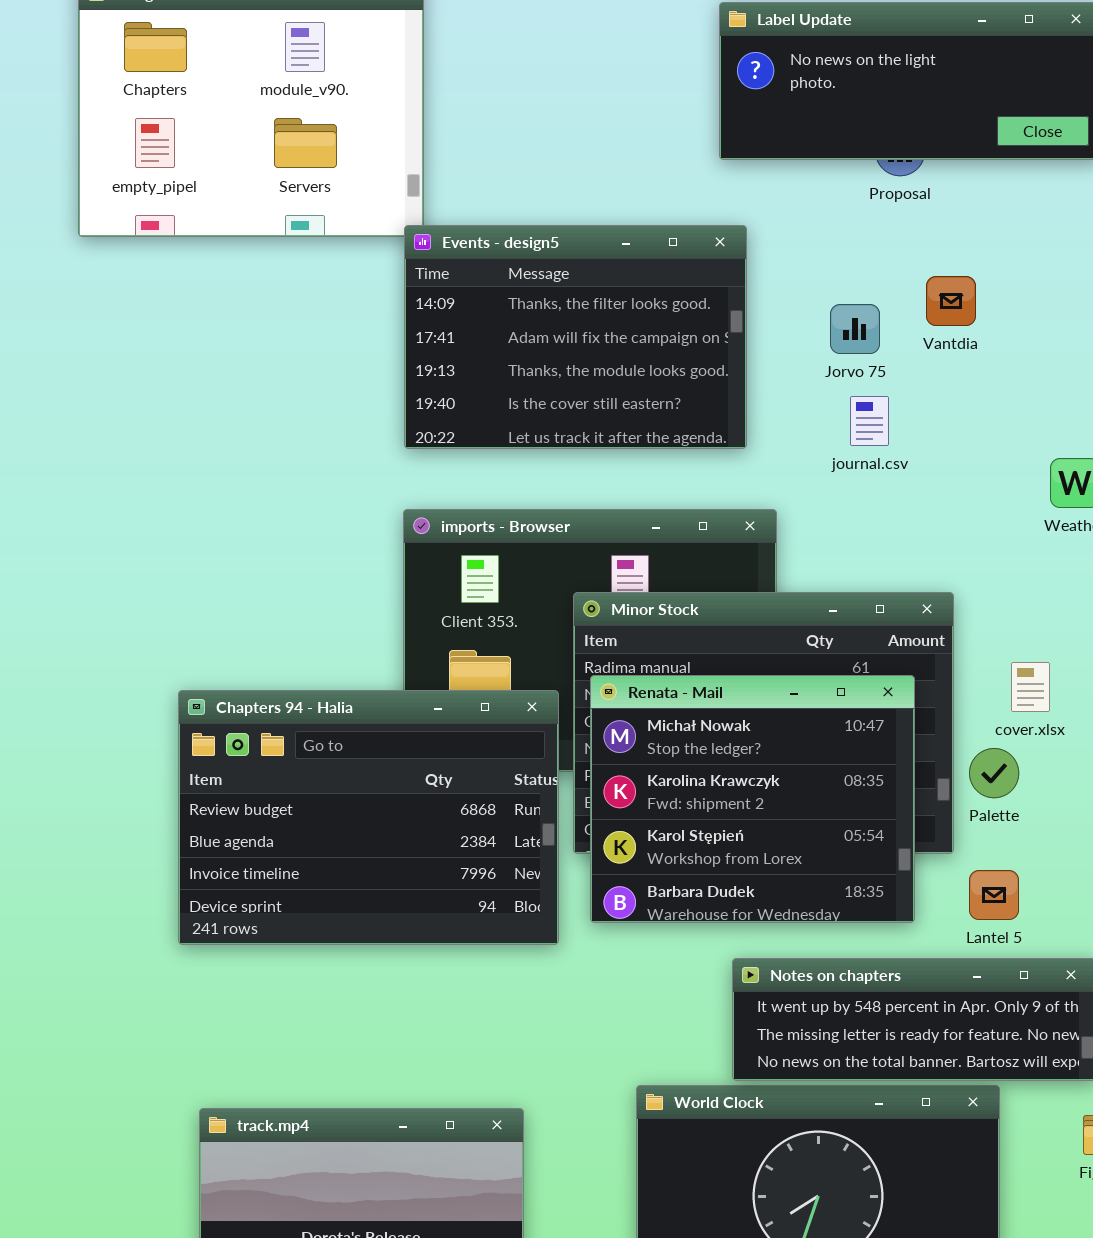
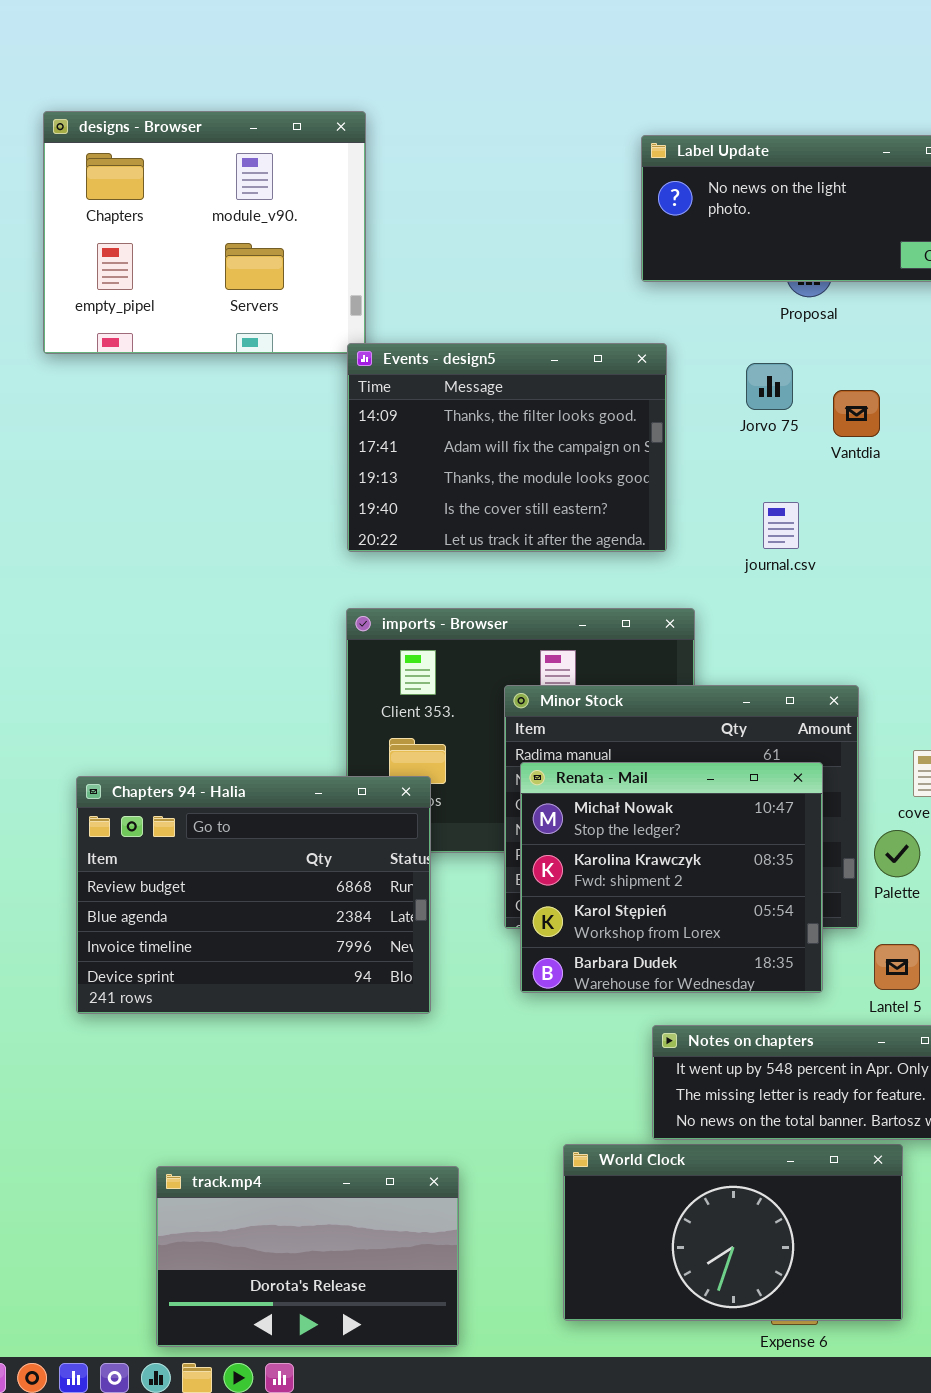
Jorvo 75: [830,304,880,354] -> [746,363,793,410], moved
Chapters 94 - Halia: [178,690,559,945] -> [76,776,431,1014], moved

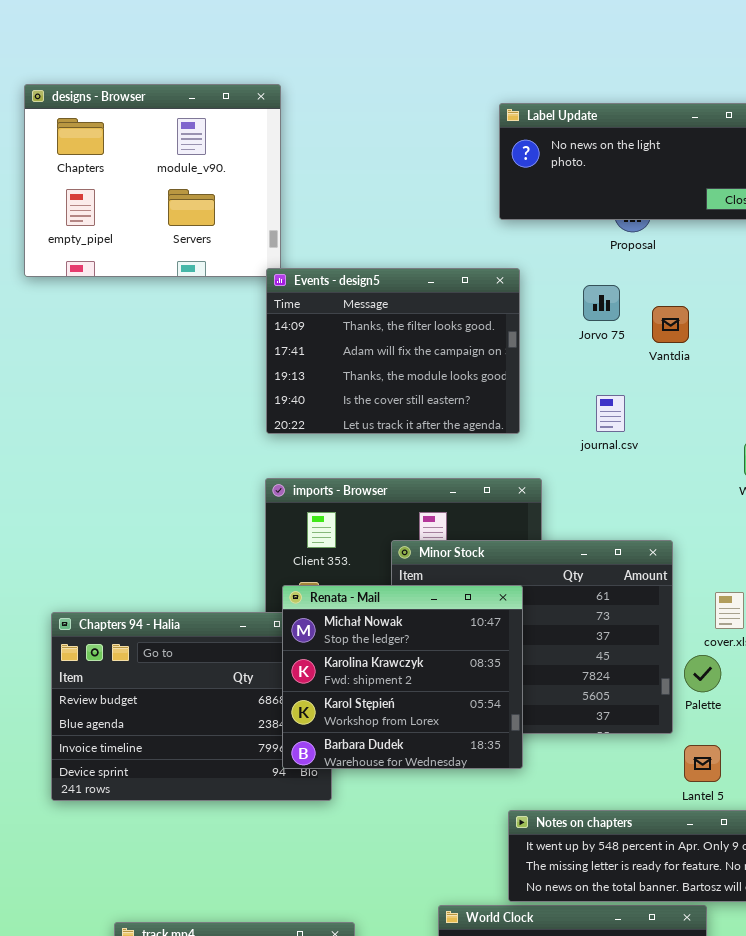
Renata - Mail: [520,762,823,993] -> [282,585,523,769], moved

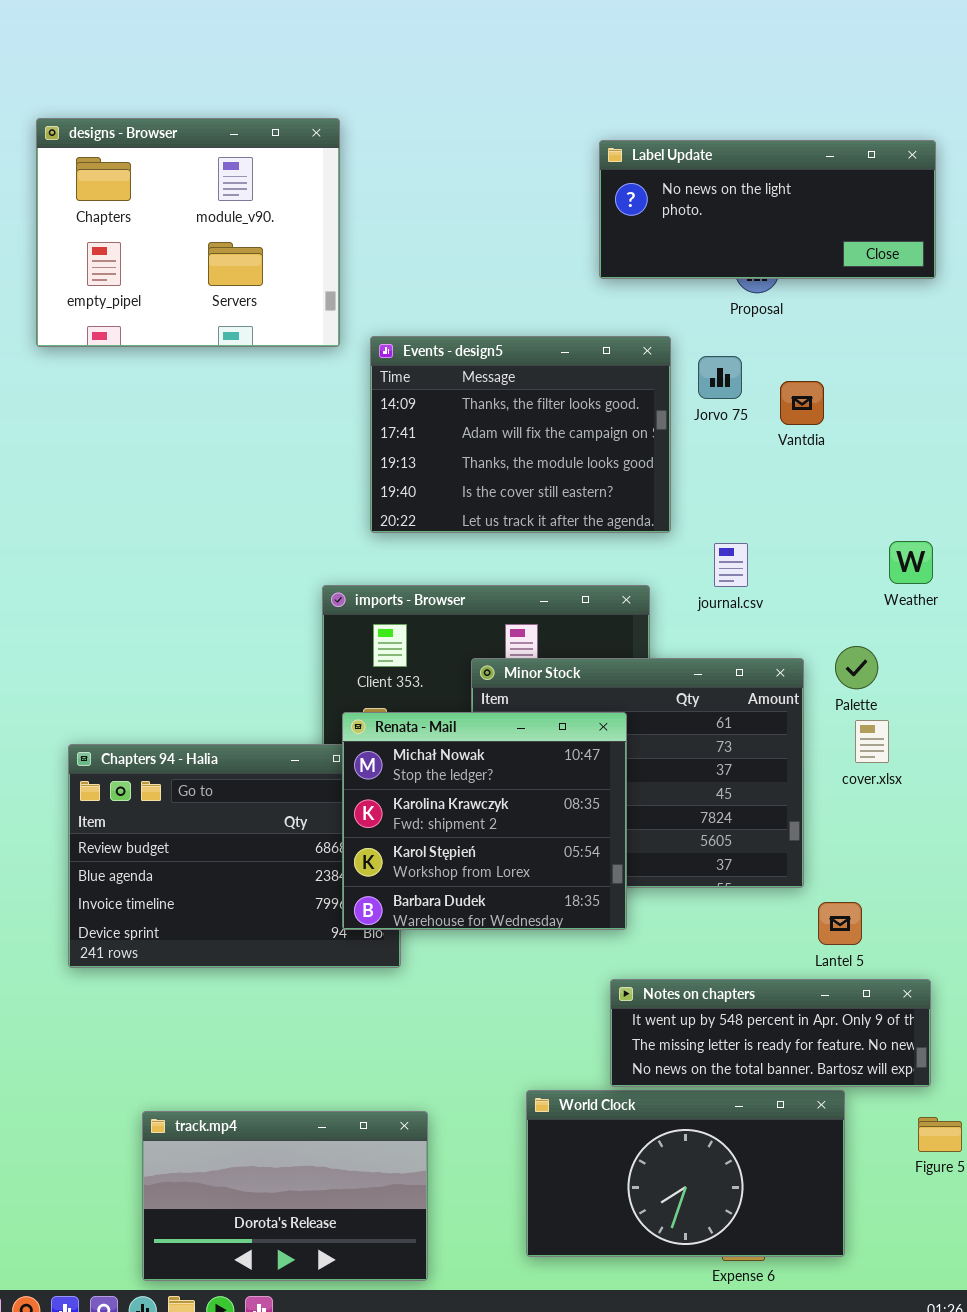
Events - design5: [266,268,520,434] -> [370,336,671,533], moved
journal.csv: [596,395,625,432] -> [714,543,748,587], moved
Palette: [684,655,721,692] -> [835,646,878,689], moved

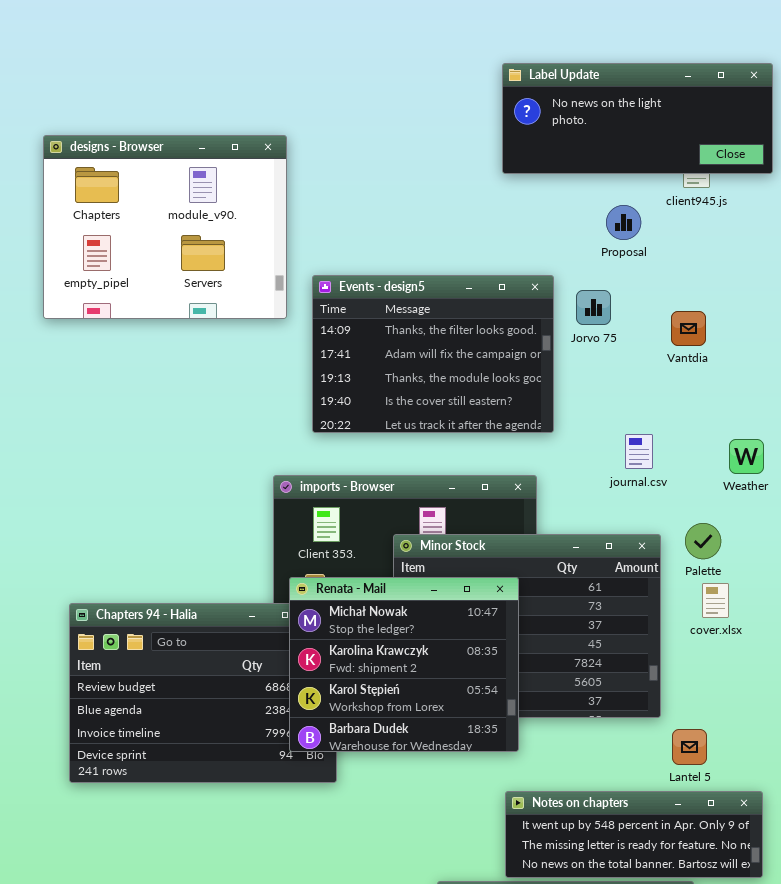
designs - Browser: [36,118,340,347] -> [43,135,287,319], moved
Label Update: [599,140,936,279] -> [502,63,773,174], moved
Vantdia: [780,381,824,425] -> [671,311,706,346], moved
journal.csv: [714,543,748,587] -> [625,434,653,469], moved

